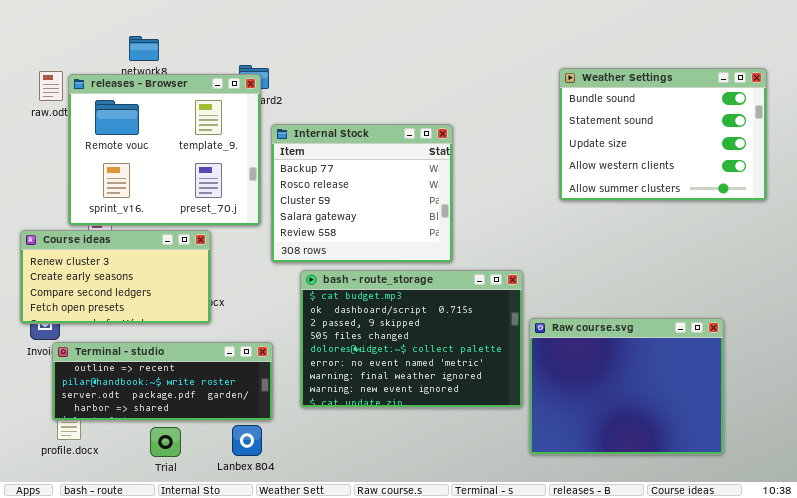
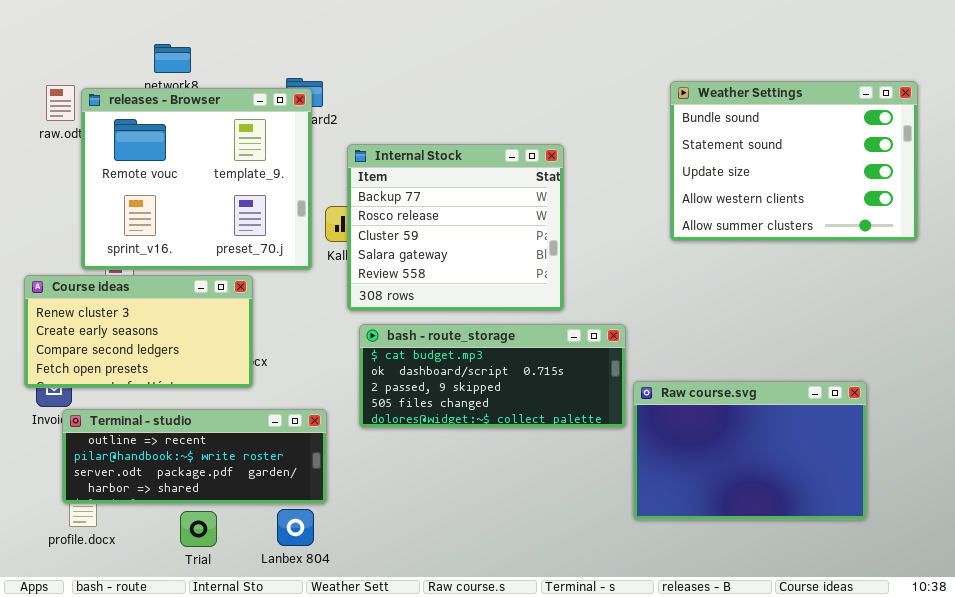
Internal Stock: [271,124,453,263] -> [347,144,564,311], moved
bash - route_storage: [300,270,523,408] -> [359,324,626,428], resized
Raw course.svg: [529,318,724,455] -> [633,381,867,520], resized

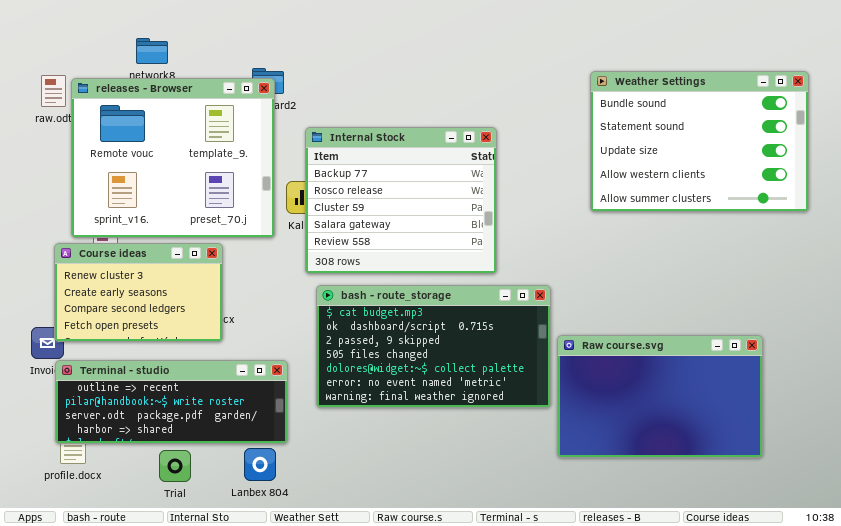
Course ideas: [24,275,253,388] -> [54,243,223,342], resized
bash - route_storage: [359,324,626,428] -> [316,285,551,408], resized

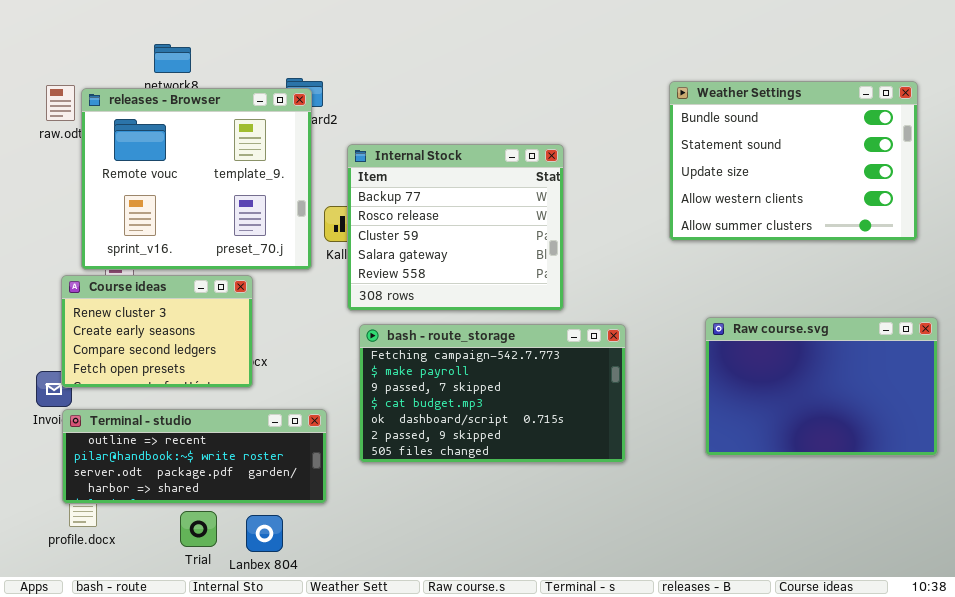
bash - route_storage: [316,285,551,408] -> [359,324,626,463], scrolled up 3 rows
Raw course.svg: [557,335,763,458] -> [705,317,938,456], moved
Lanbex 804: [244,448,276,481] -> [246,515,283,552], moved

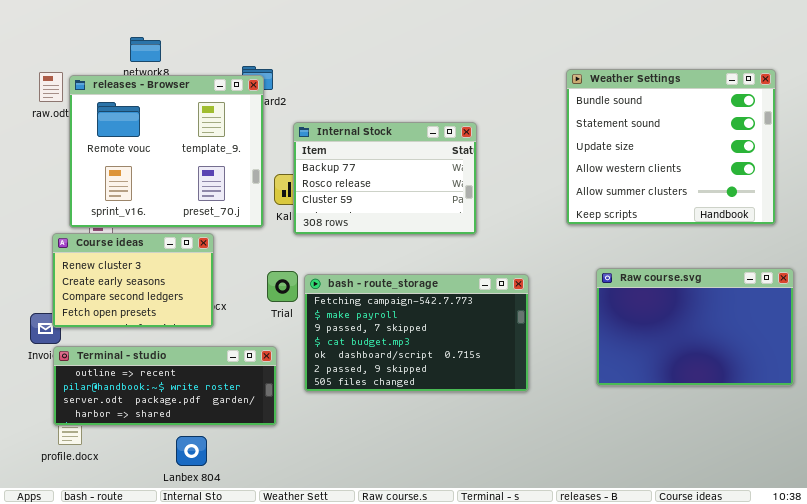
Weather Settings: [669,81,918,241] -> [566,69,776,225], resized
Internal Stock: [347,144,564,311] -> [293,122,477,235], resized
Trial: [180,511,217,547] -> [267,271,298,302], moved
Lanbex 804: [246,515,283,552] -> [176,436,207,466], moved

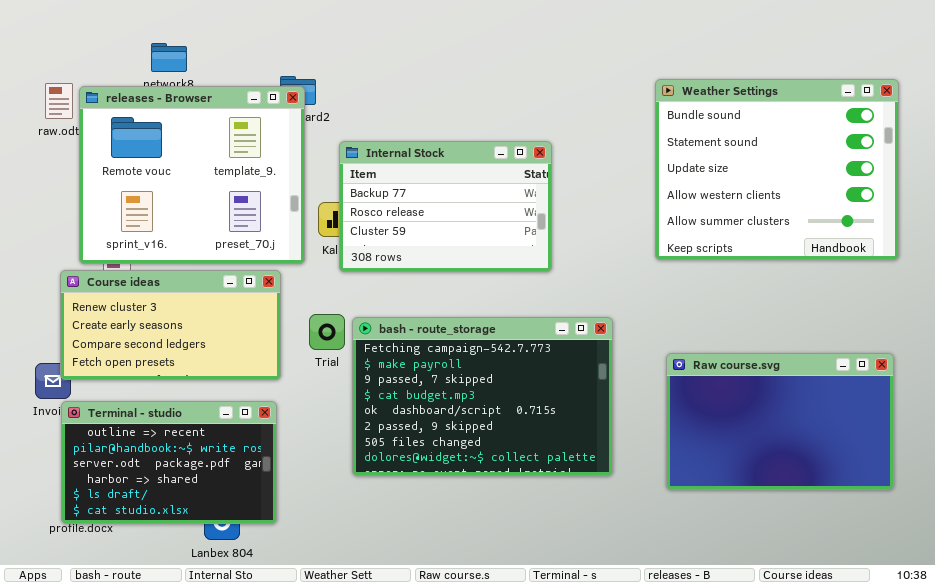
Course ideas: [52,233,214,328] -> [60,270,281,380], resized
Raw course.svg: [596,268,794,386] -> [666,353,894,490], moved
bash - route_storage: [304,274,529,392] -> [352,317,613,476], resized
Terminal - studio: [53,346,277,426] -> [61,401,277,524], resized

